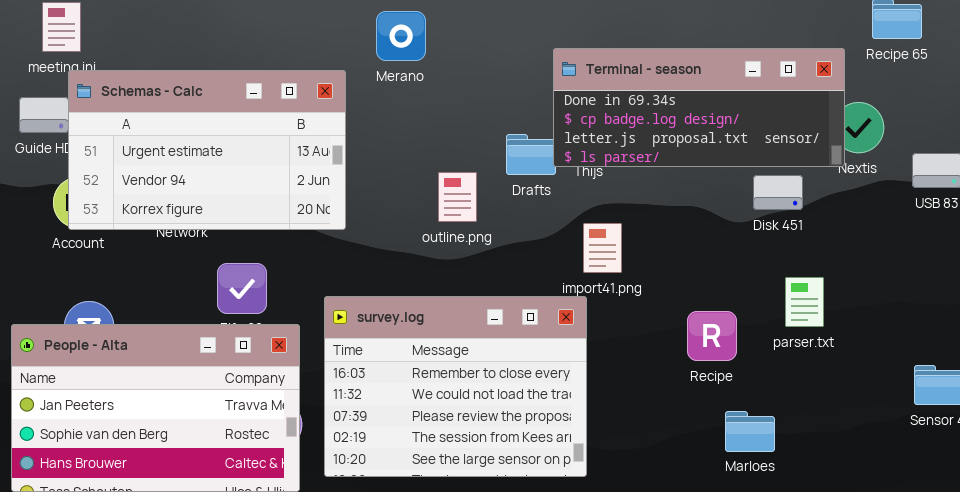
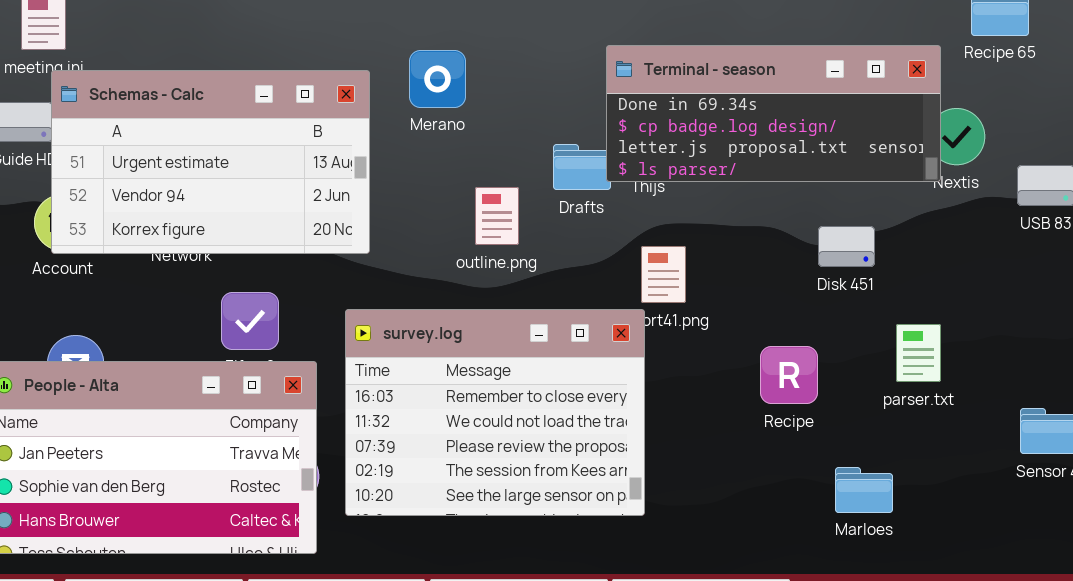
Merano: [376,11,426,61] -> [409,50,466,108], moved
Disk 451: [753,175,803,210] -> [818,226,875,267], moved
parser.txt: [785,277,824,327] -> [896,324,941,382], moved
survey.log: [324,296,587,477] -> [345,309,645,516], moved
Marloes: [725,411,775,452] -> [835,467,893,513], moved

